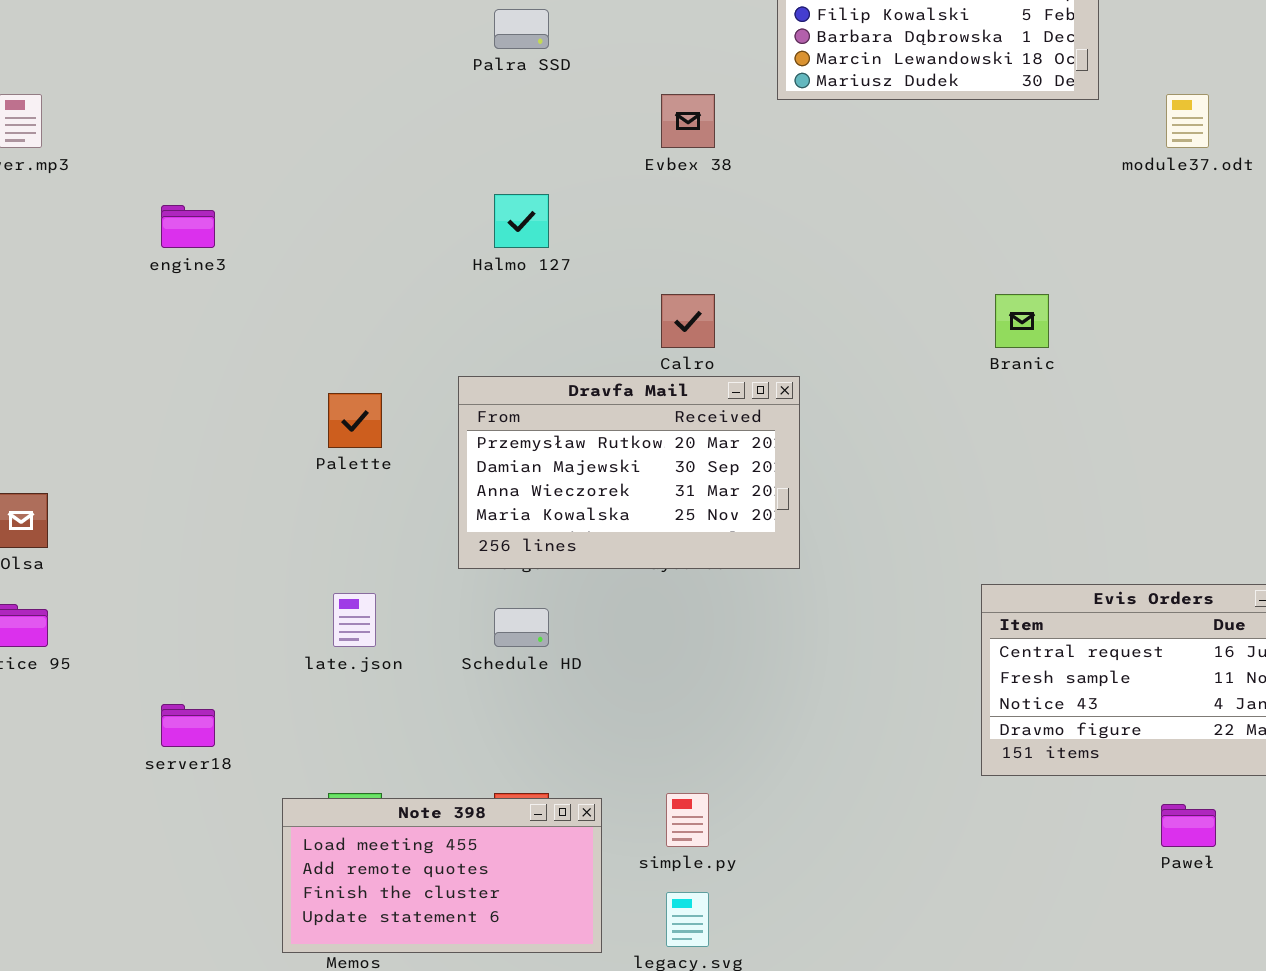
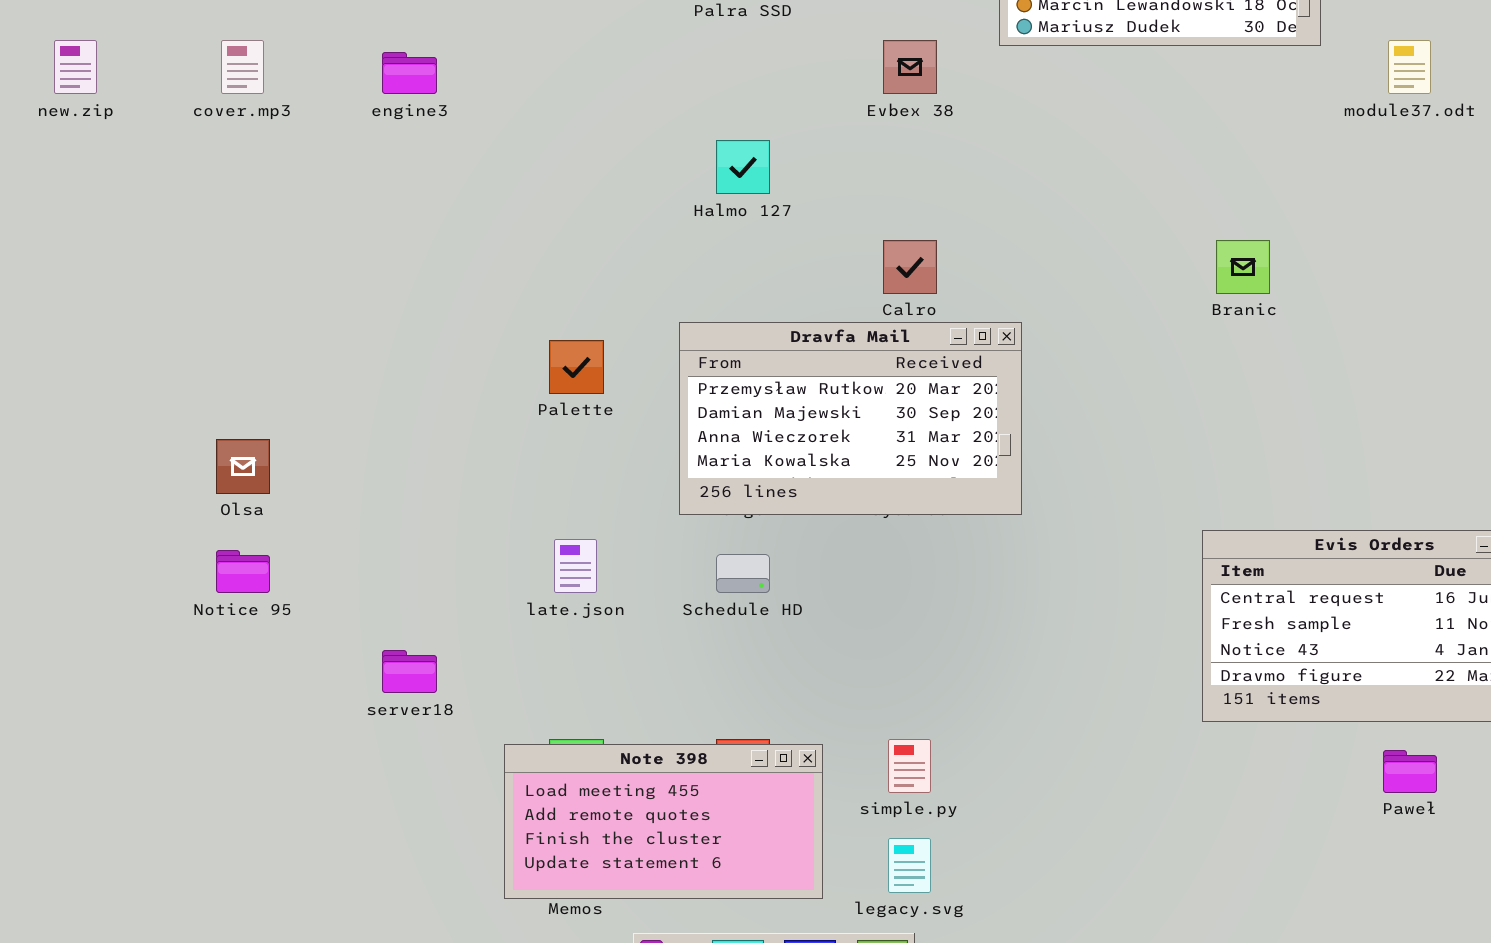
engine3: [161,205,215,248] -> [382,52,437,94], moved

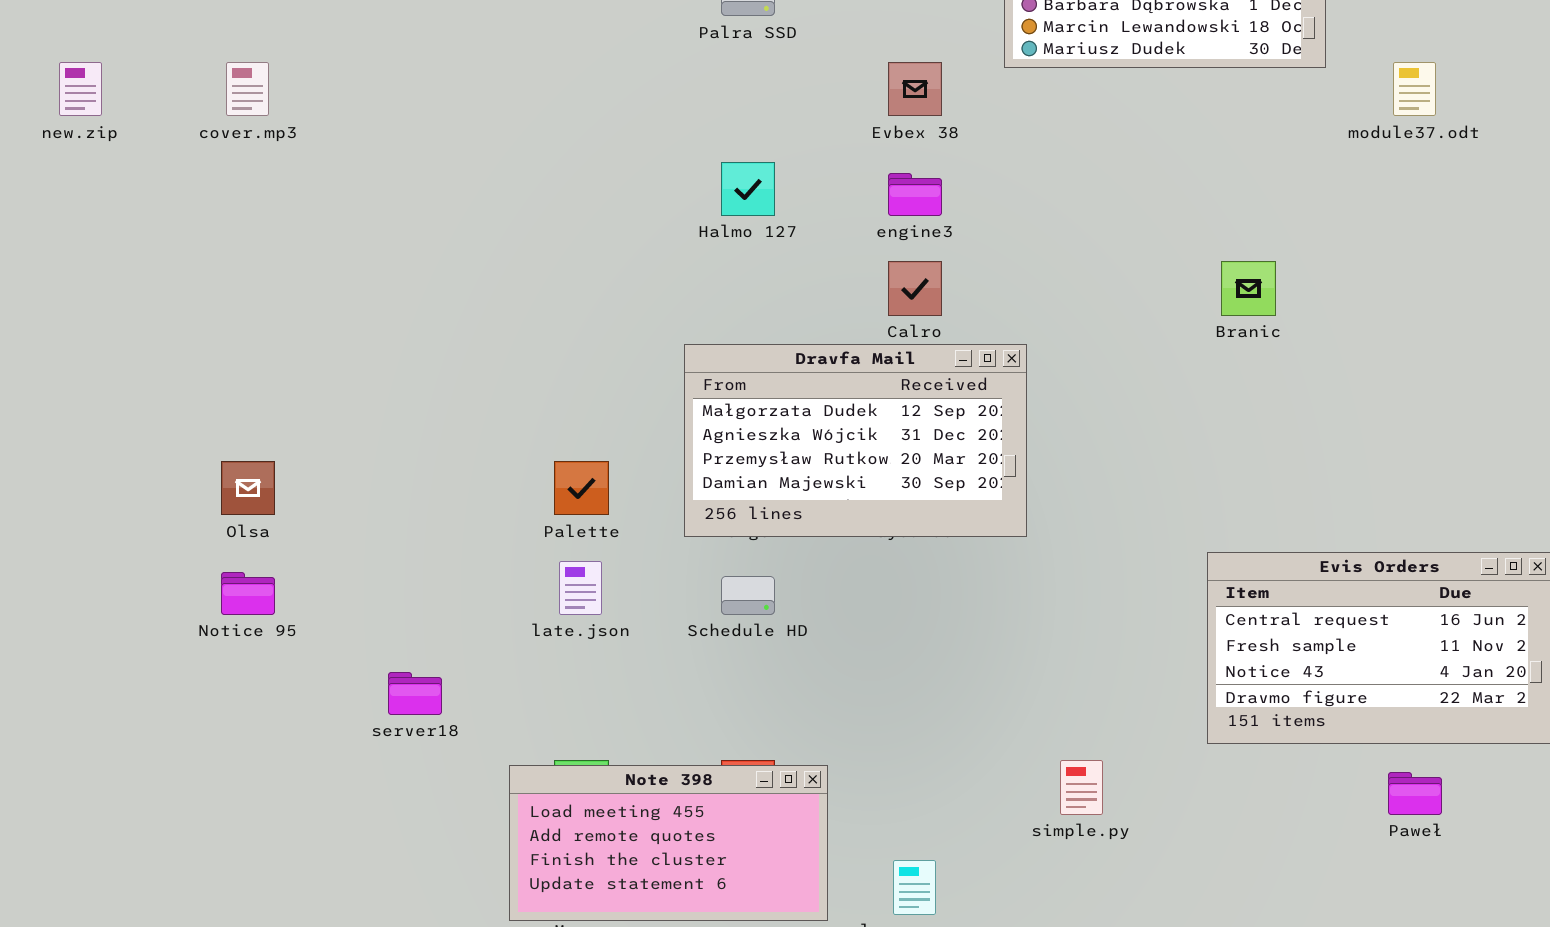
engine3: [382,52,437,94] -> [888,173,942,216], moved
Dravfa Mail: [679,322,1022,515] -> [684,344,1027,537], scrolled up 2 rows
Palette: [549,340,604,394] -> [554,461,609,515], moved
simple.py: [888,739,931,793] -> [1060,760,1103,815], moved

